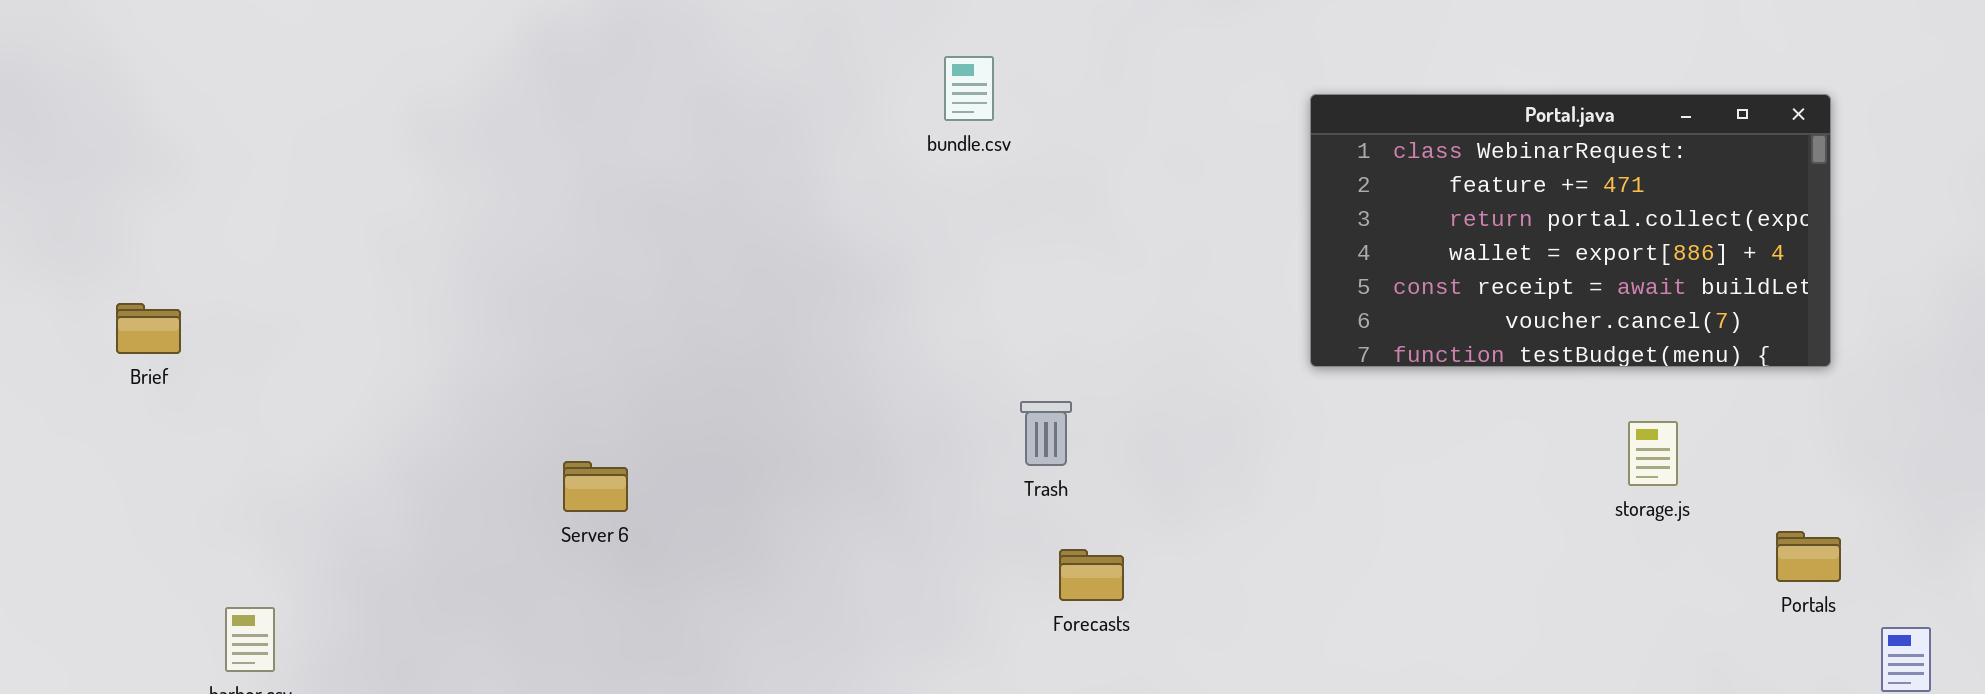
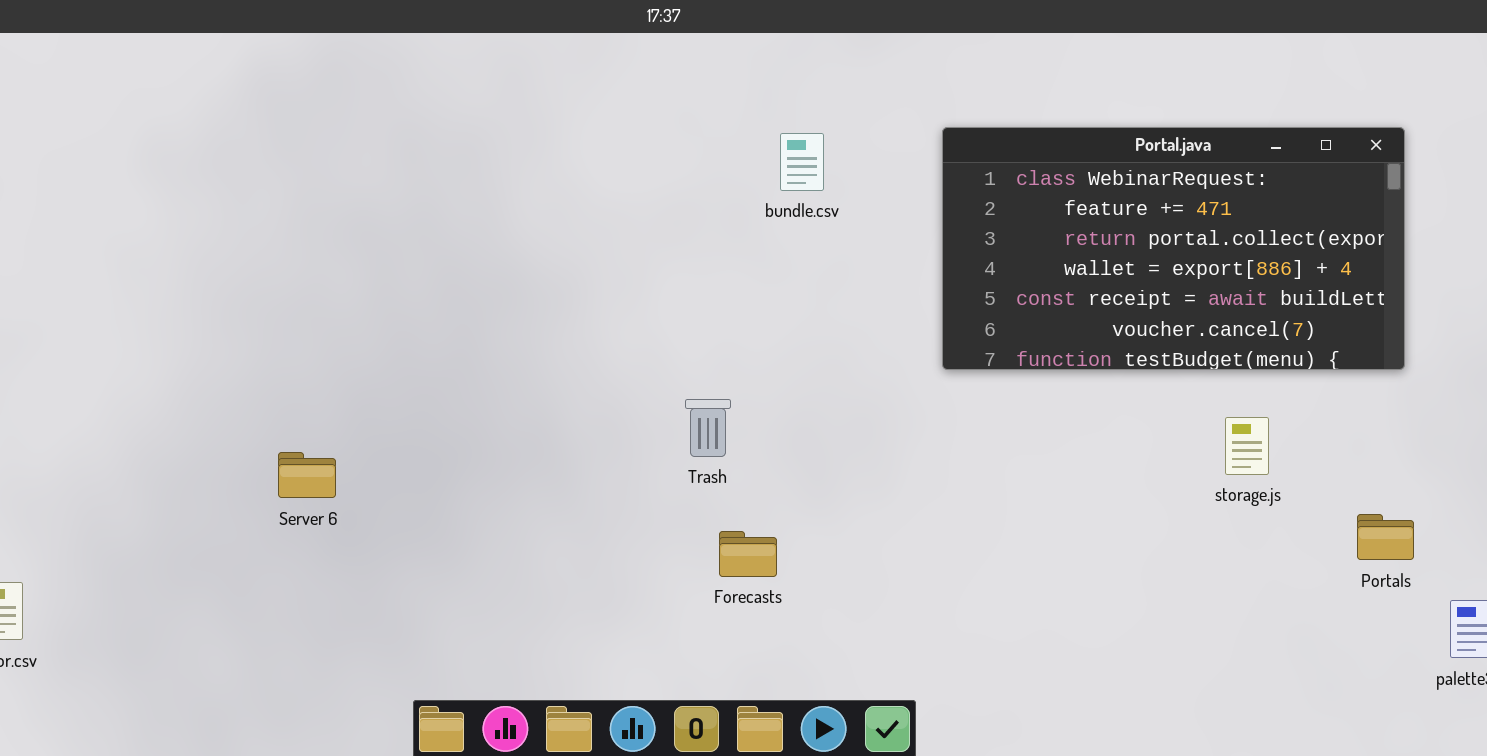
bundle.csv: [944,56,994,121] -> [780,133,824,191], moved

